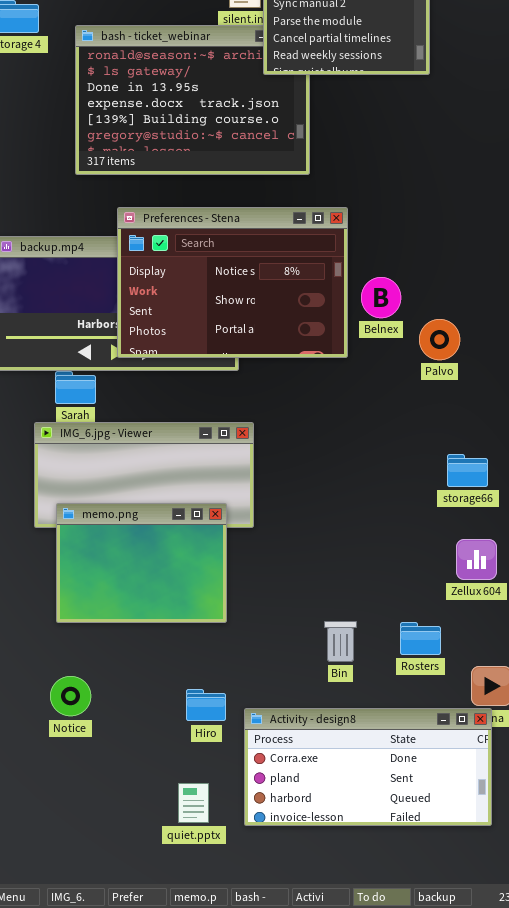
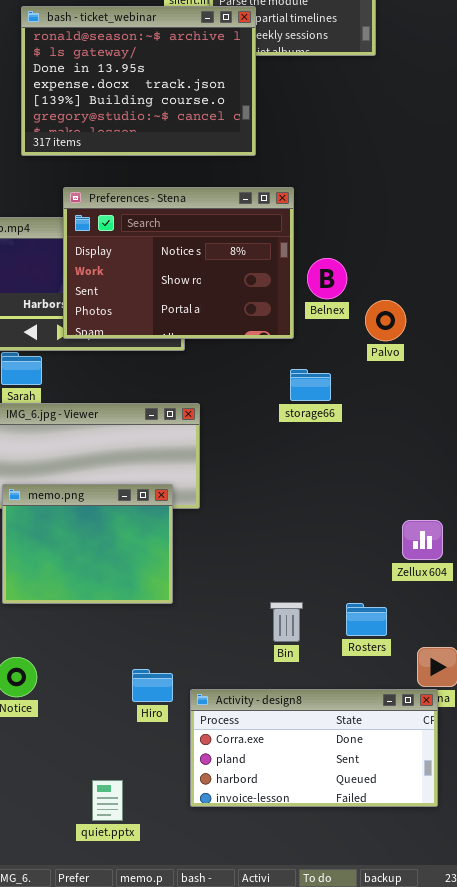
bash - ticket_webinar: [75,25,310,175] -> [21,6,256,156], raised
storage66: [447,454,488,487] -> [290,369,331,401], moved
quiet.pptx: [178,783,209,823] -> [92,780,123,821], moved

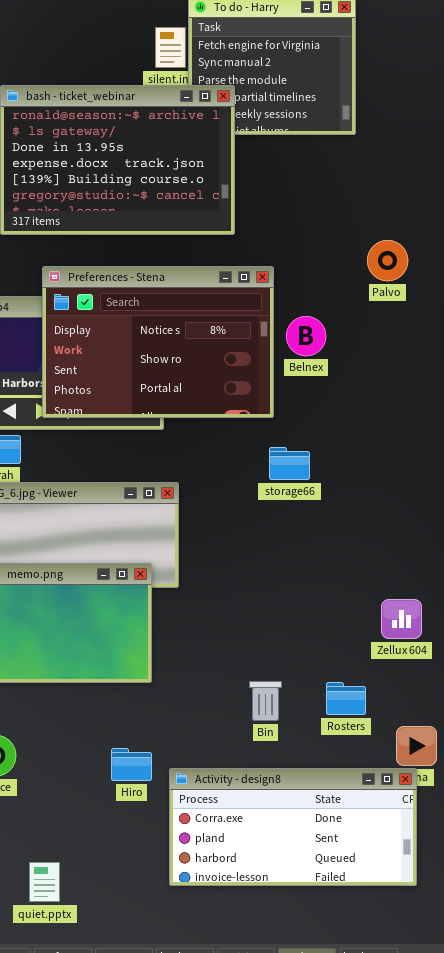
Belnex: [307,258,347,299] -> [286,316,326,356], moved
Palvo: [365,300,406,341] -> [367,240,408,281], moved
quiet.pptx: [92,780,123,821] -> [29,862,60,902], moved

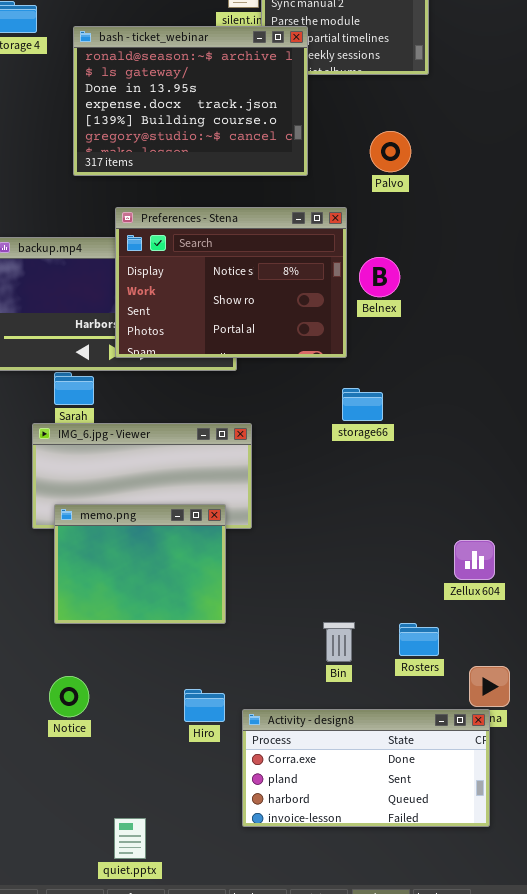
Palvo: [367,240,408,281] -> [370,131,411,172], moved
quiet.pptx: [29,862,60,902] -> [114,818,146,859], moved

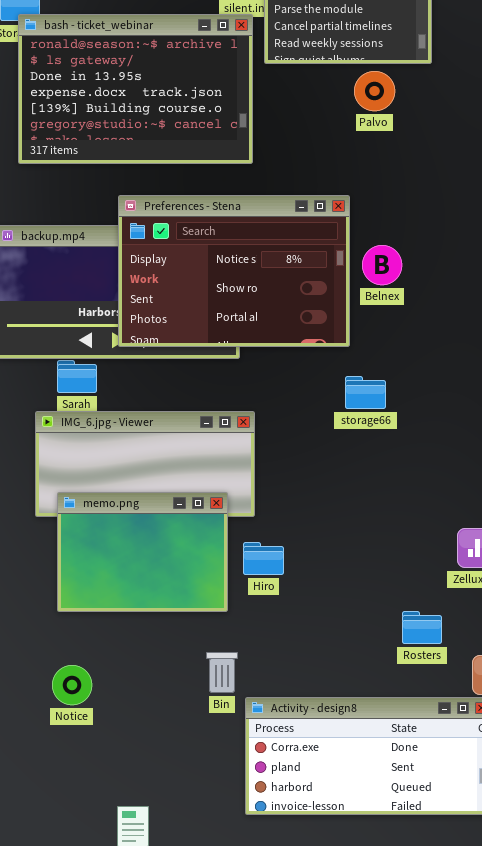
bash - ticket_webinar: [73,26,308,176] -> [18,14,253,164], moved
Palvo: [370,131,411,172] -> [354,71,395,111], moved
Bin: [323,622,355,662] -> [206,652,238,693], moved
Hiro: [184,689,225,722] -> [243,542,284,575], moved

